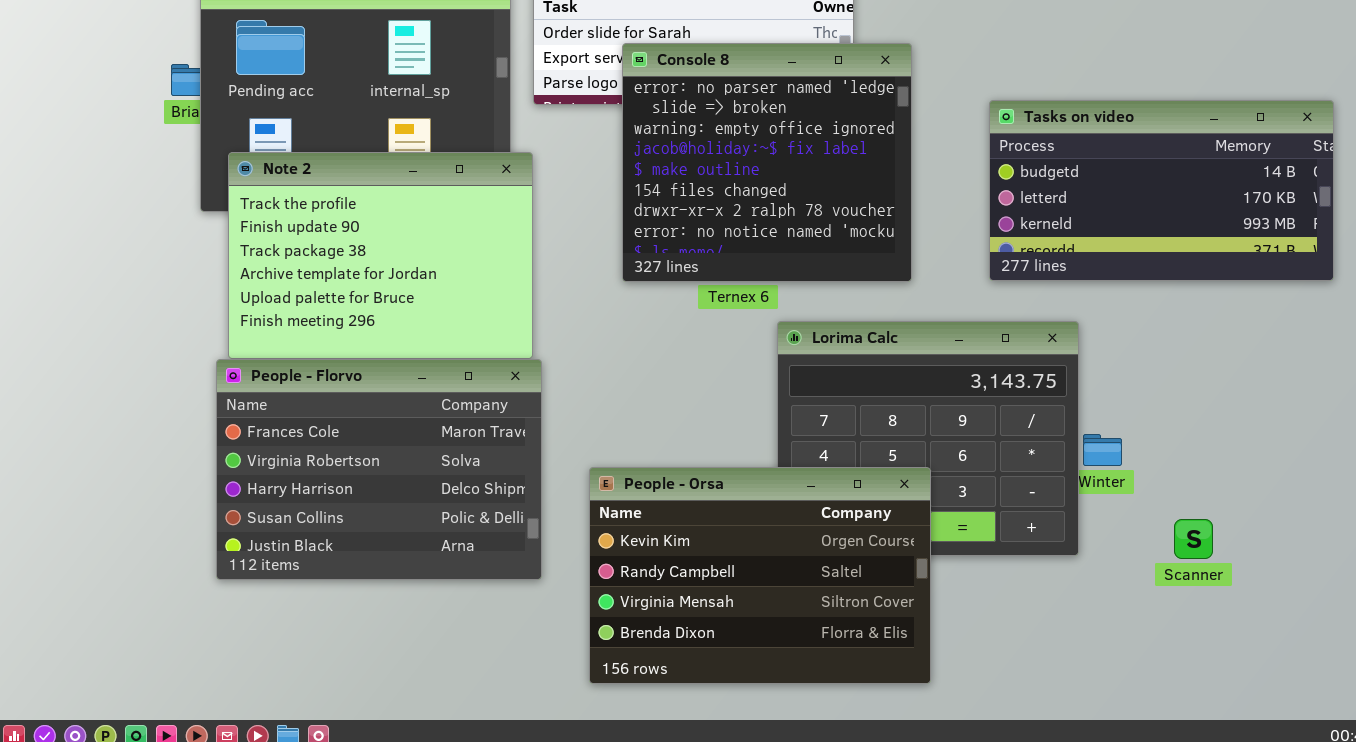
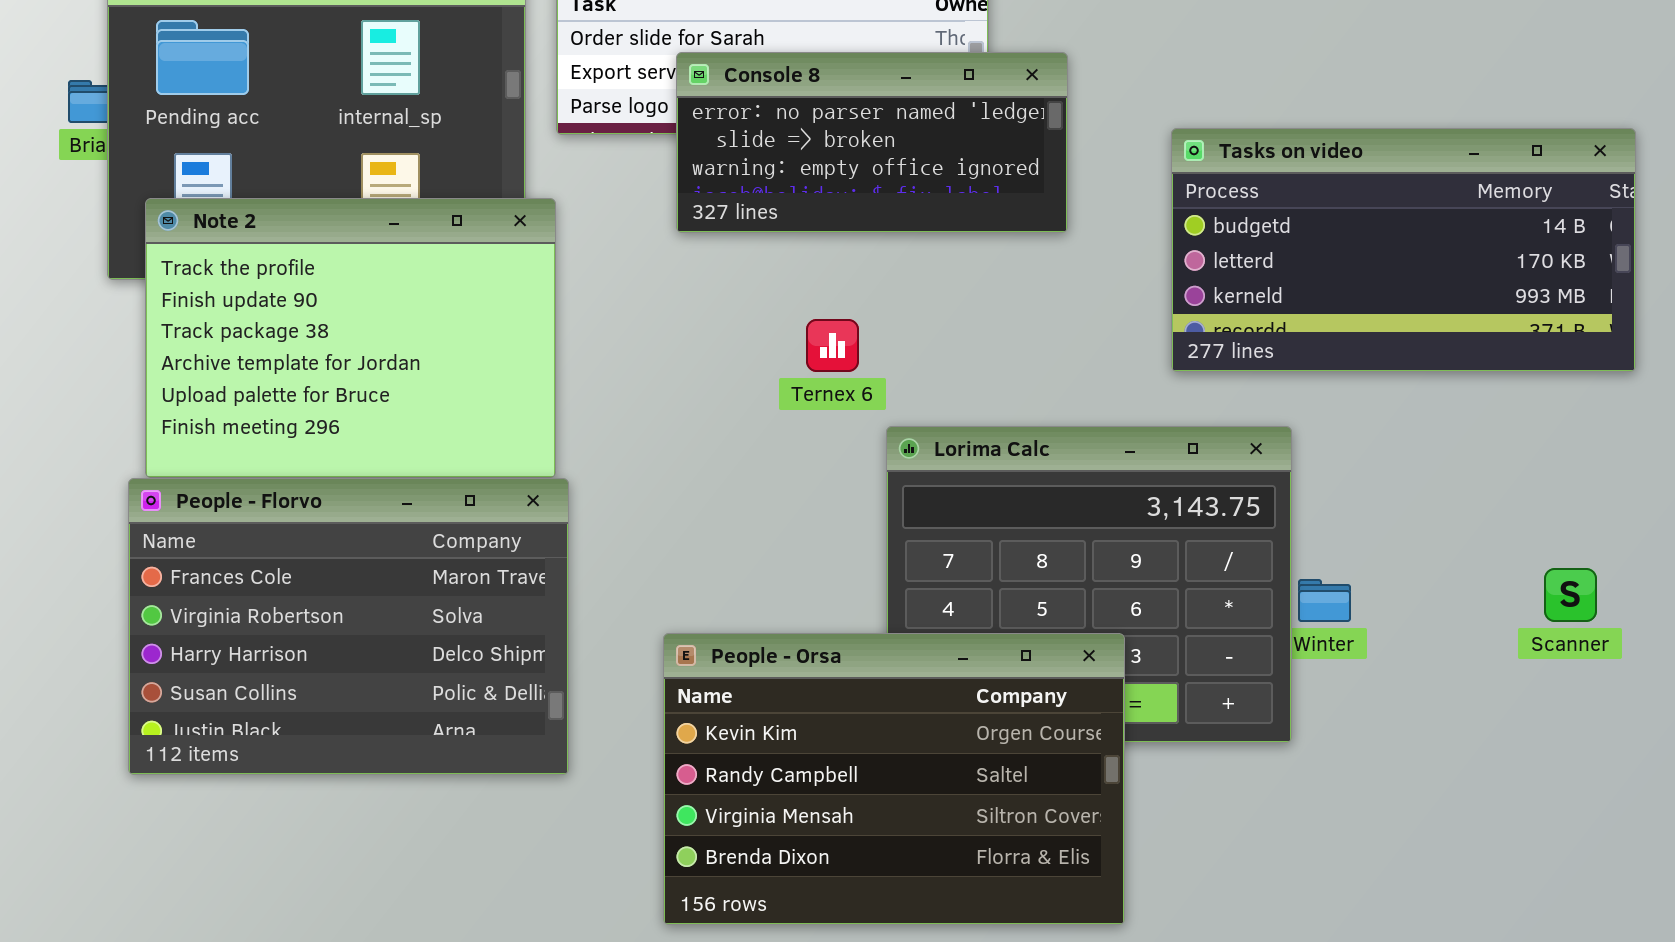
Console 8: [622,43,912,282] -> [676,52,1068,233], resized
People - Orsa: [589,467,931,684] -> [663,633,1125,925], moved
Scanner: [1174,519,1213,559] -> [1544,568,1597,622], moved

